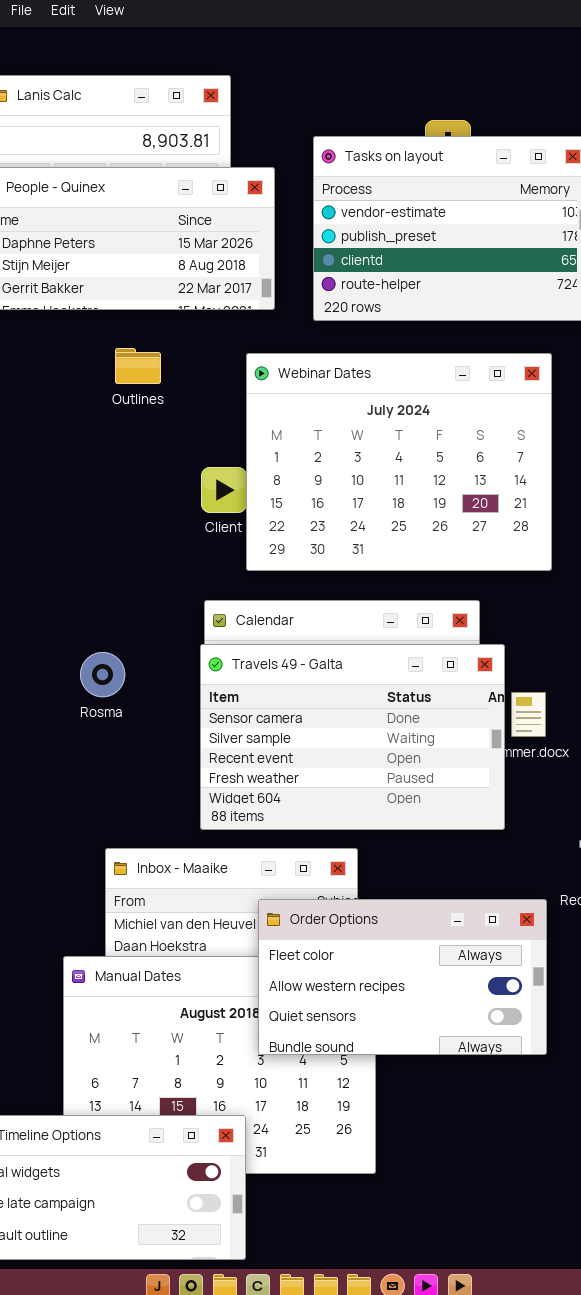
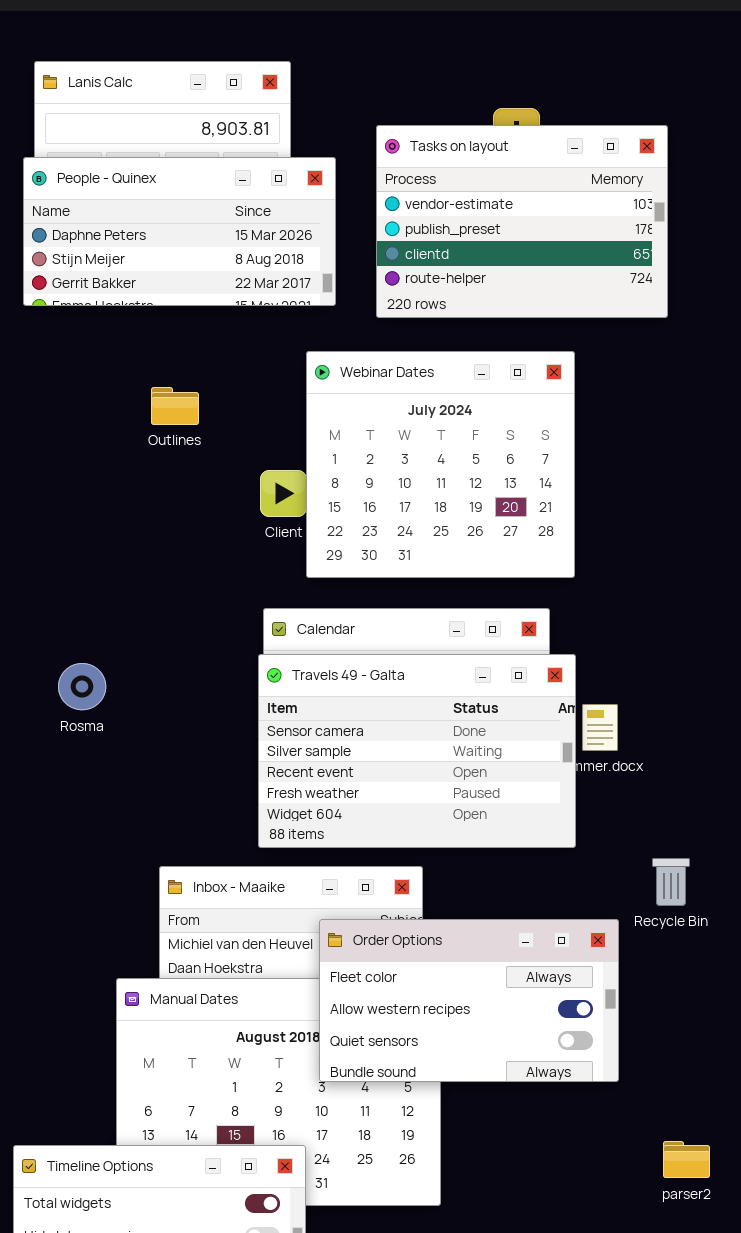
Outlines: [115,348,161,384] -> [151,387,199,425], moved
Webinar Dates: [246,353,552,571] -> [306,351,575,578], resized
Rosma: [80,652,125,697] -> [58,663,106,710], moved

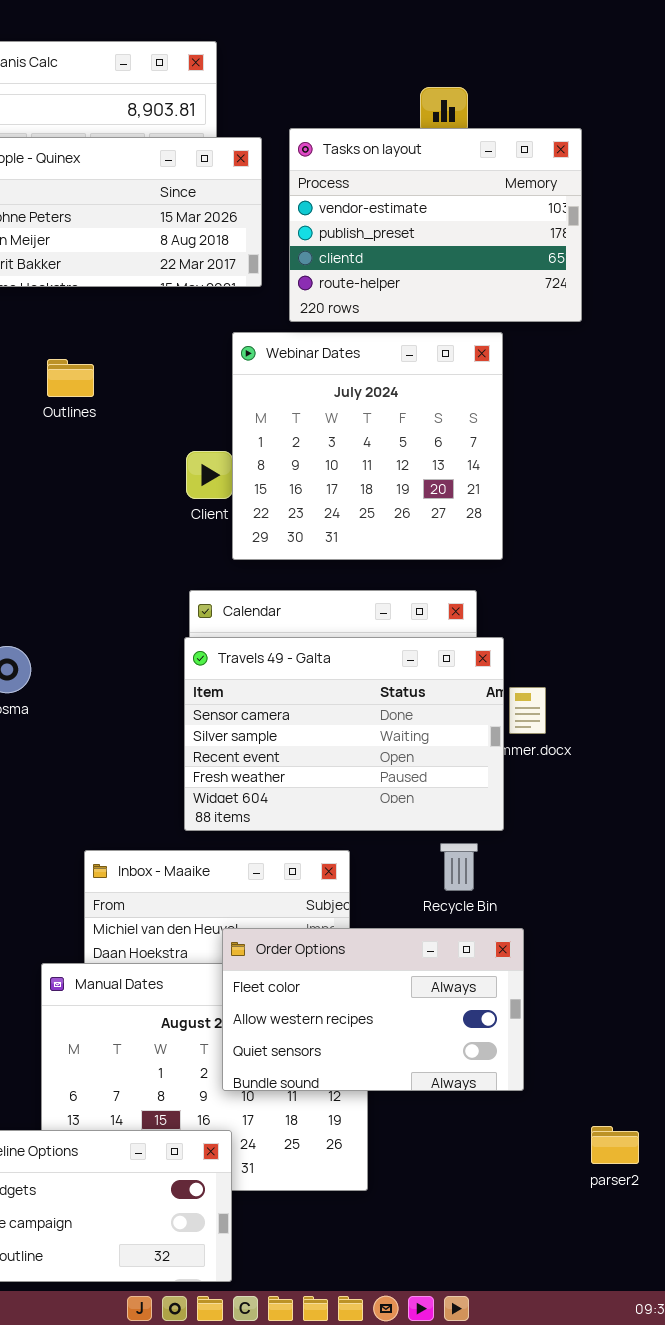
Tasks on layout: [376,125,668,318] -> [289,128,582,322], moved
Outlines: [151,387,199,425] -> [47,359,94,397], moved
Recycle Bin: [652,858,690,906] -> [440,843,478,891], moved
Order Options: [319,919,619,1082] -> [222,928,524,1091], moved

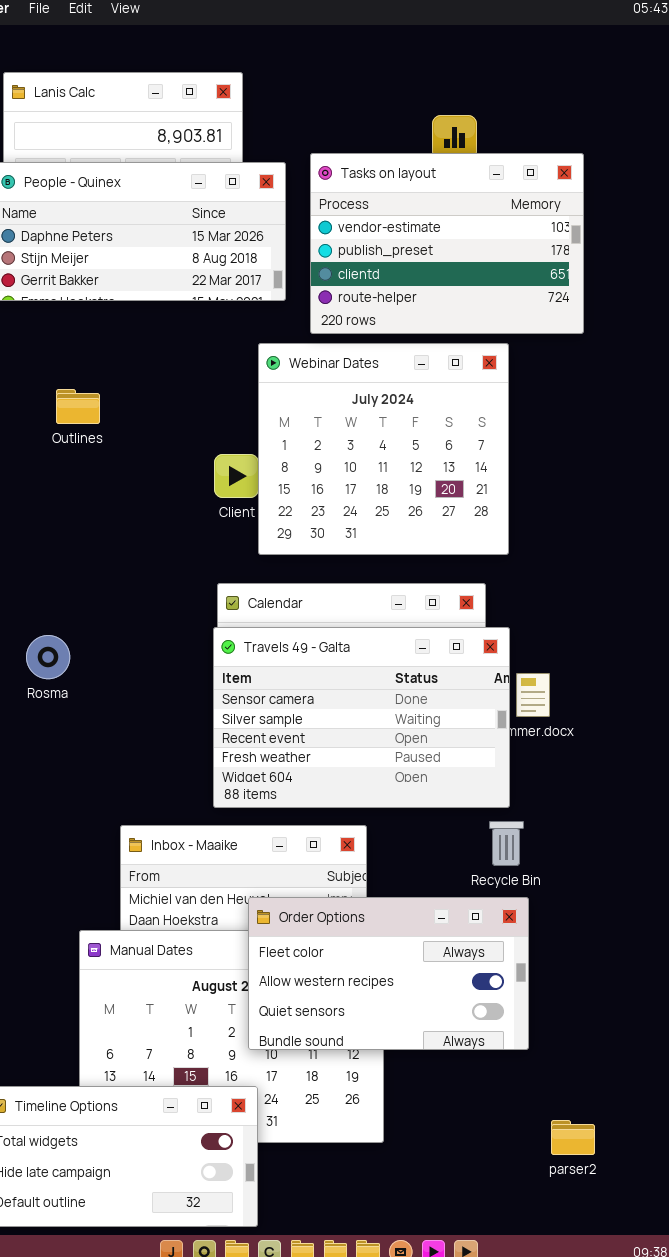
Outlines: [47,359,94,397] -> [56,389,100,424], moved
Recycle Bin: [440,843,478,891] -> [489,821,524,866], moved
parser2: [591,1126,639,1164] -> [551,1120,595,1155], moved

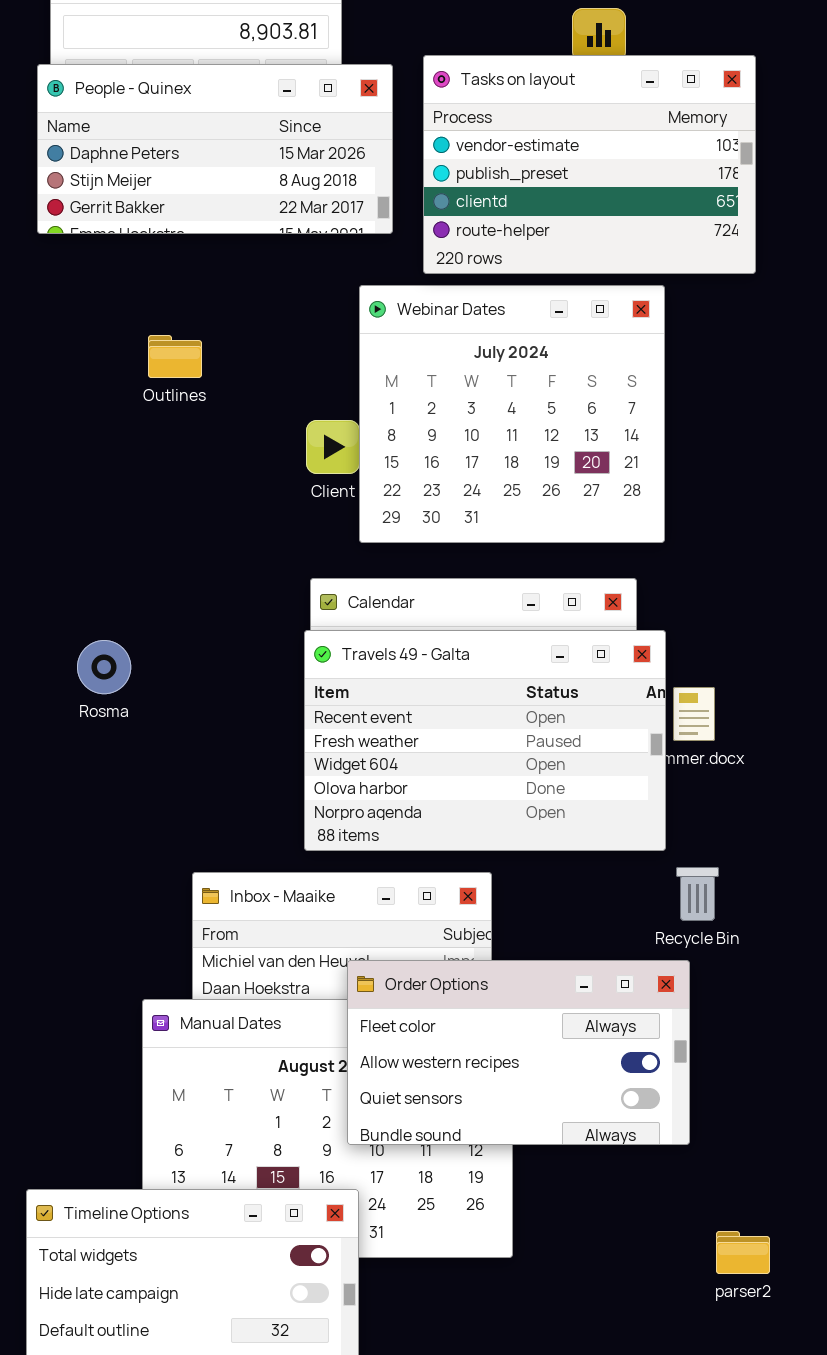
Outlines: [56,389,100,424] -> [148,335,202,378], moved
Travels 49 - Galta: [213,627,510,808] -> [304,630,666,851], scrolled down 2 rows
Recycle Bin: [489,821,524,866] -> [676,867,719,921], moved

